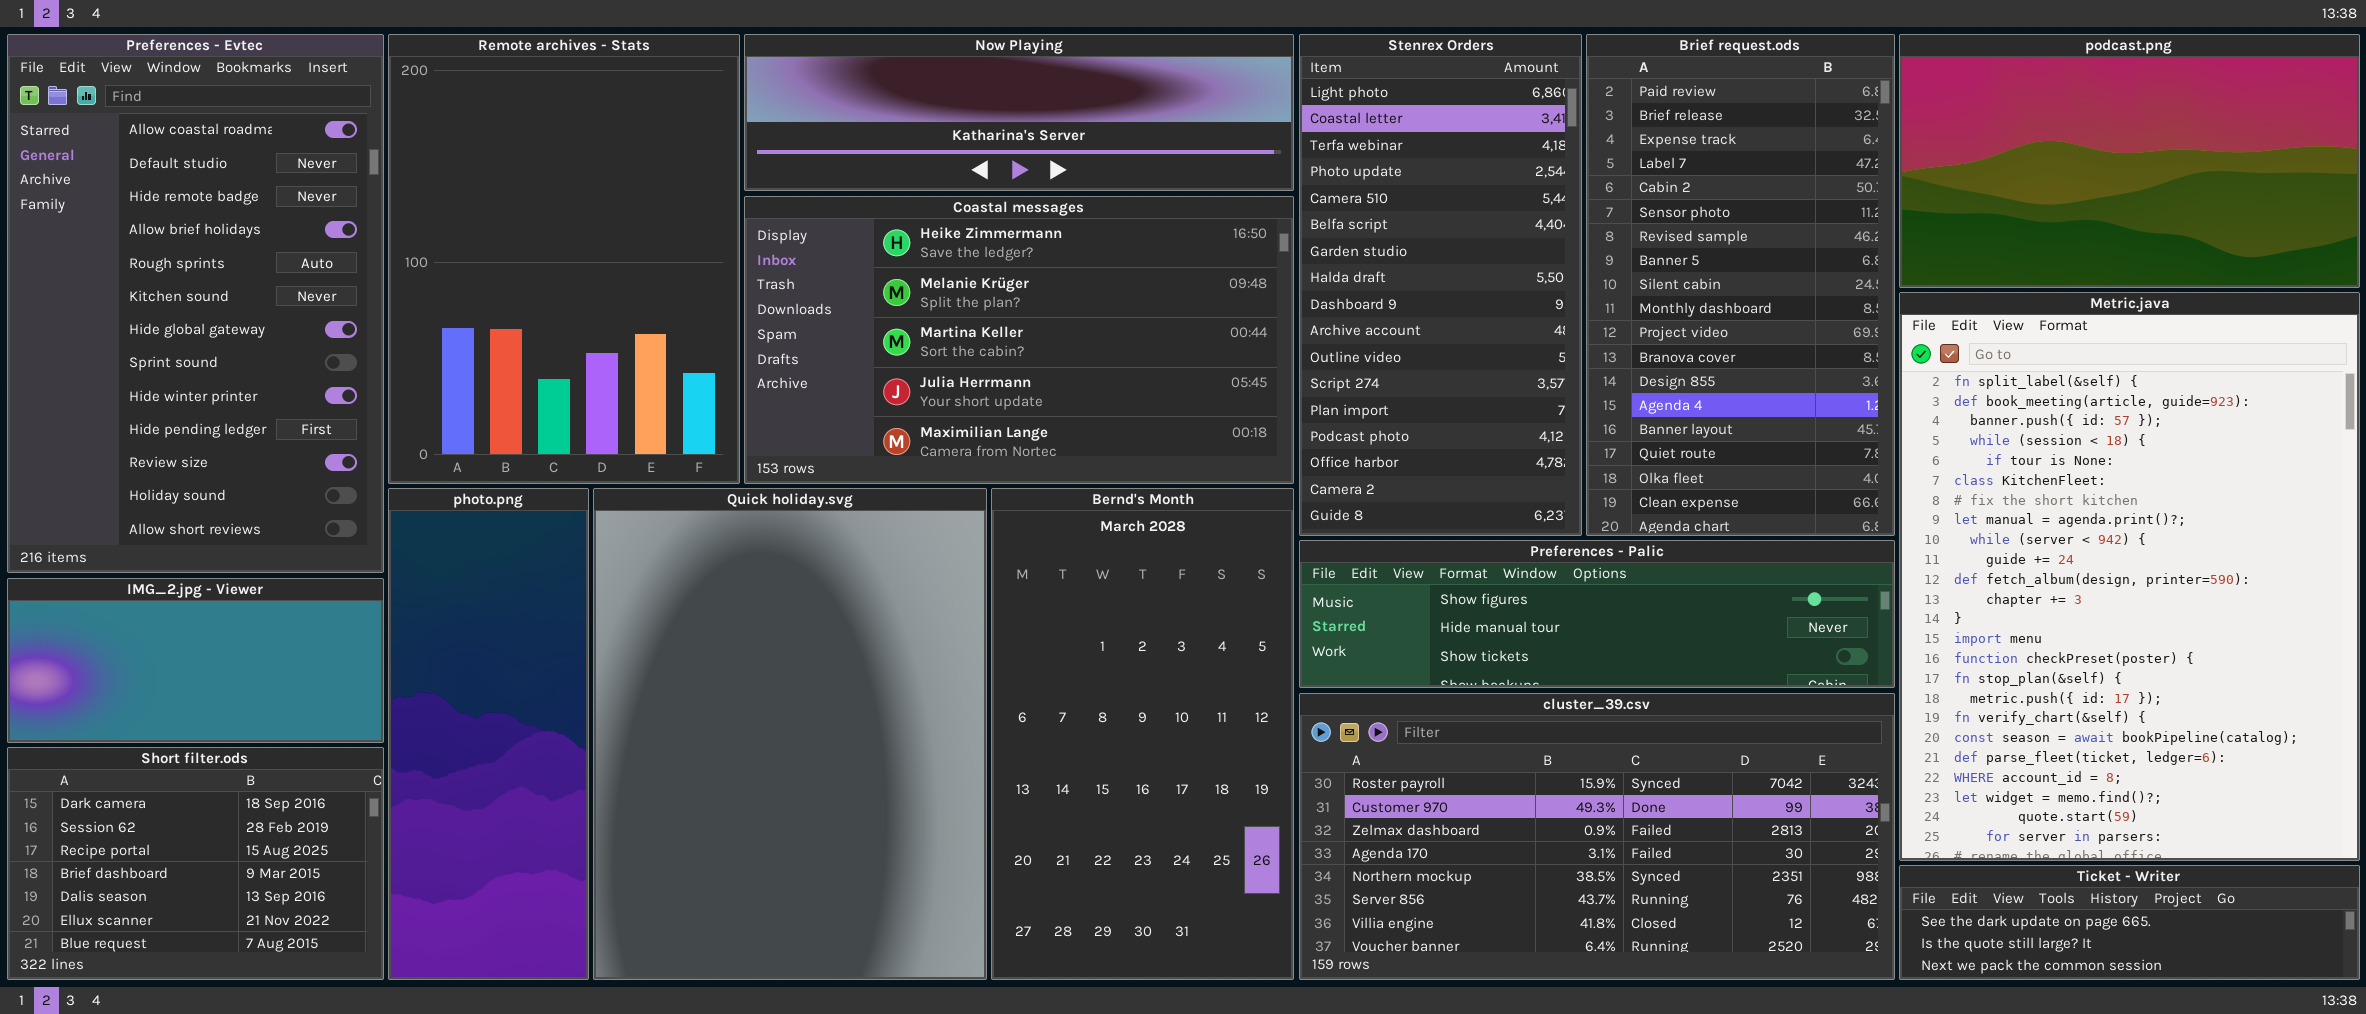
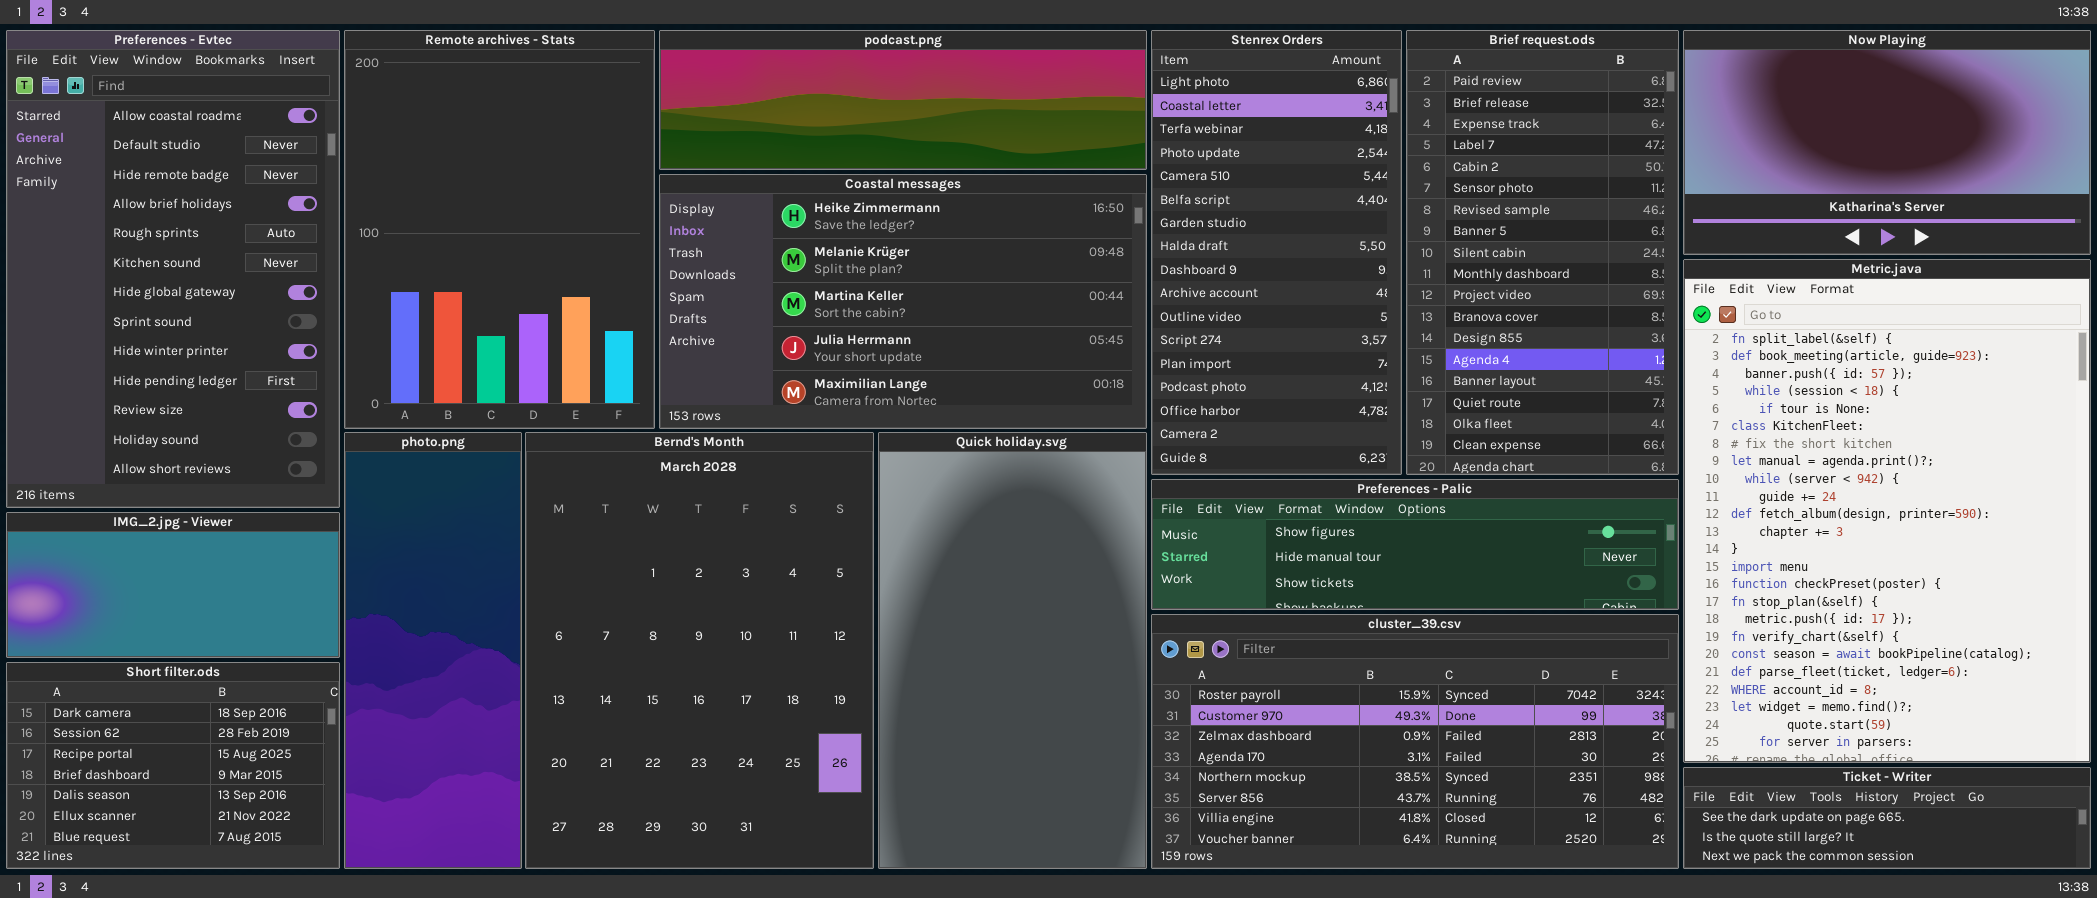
Now Playing: [744,34,1294,191] -> [1683,30,2091,255], moved, resized
podcast.png: [1899,34,2360,288] -> [659,30,1147,170], moved, resized
Quick holiday.svg: [593,488,987,980] -> [878,432,1147,869], moved, resized
Bernd's Month: [991,488,1294,980] -> [525,432,874,869], moved, resized

